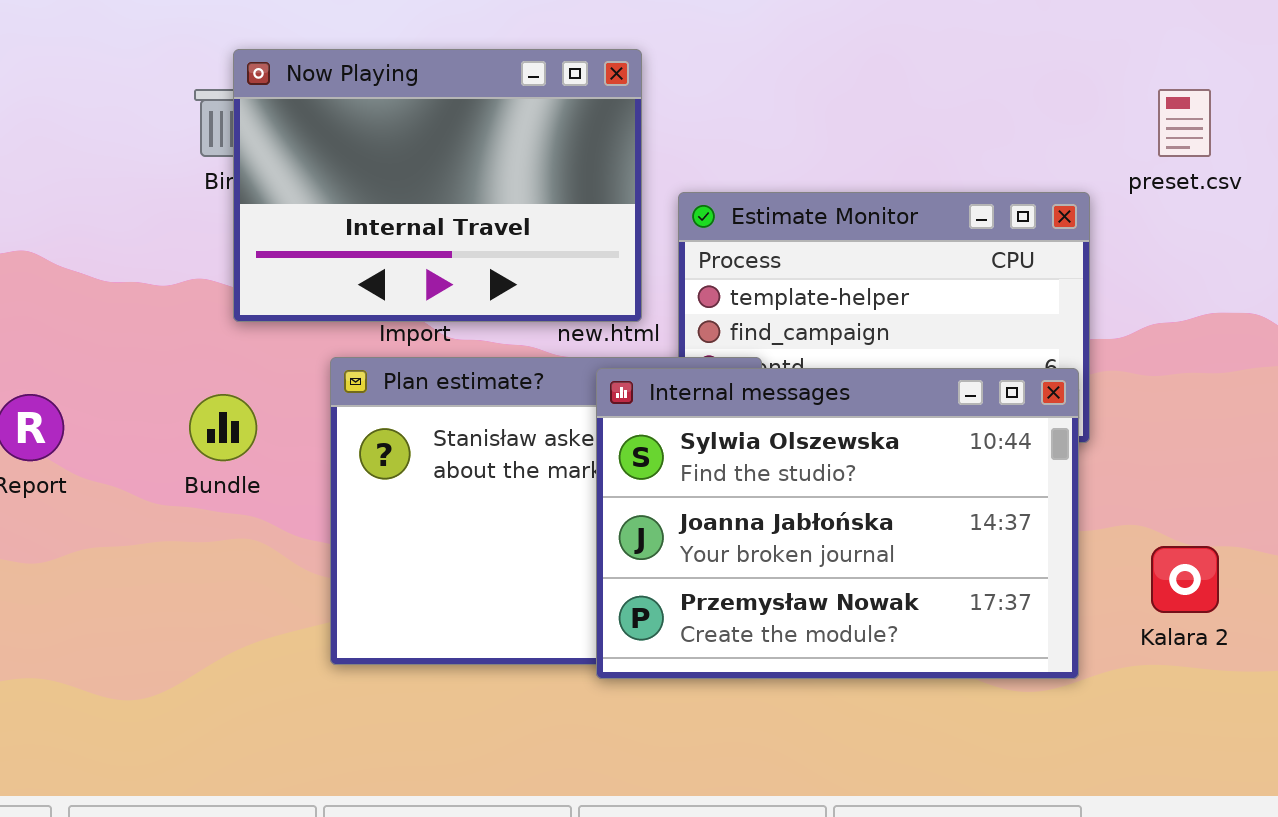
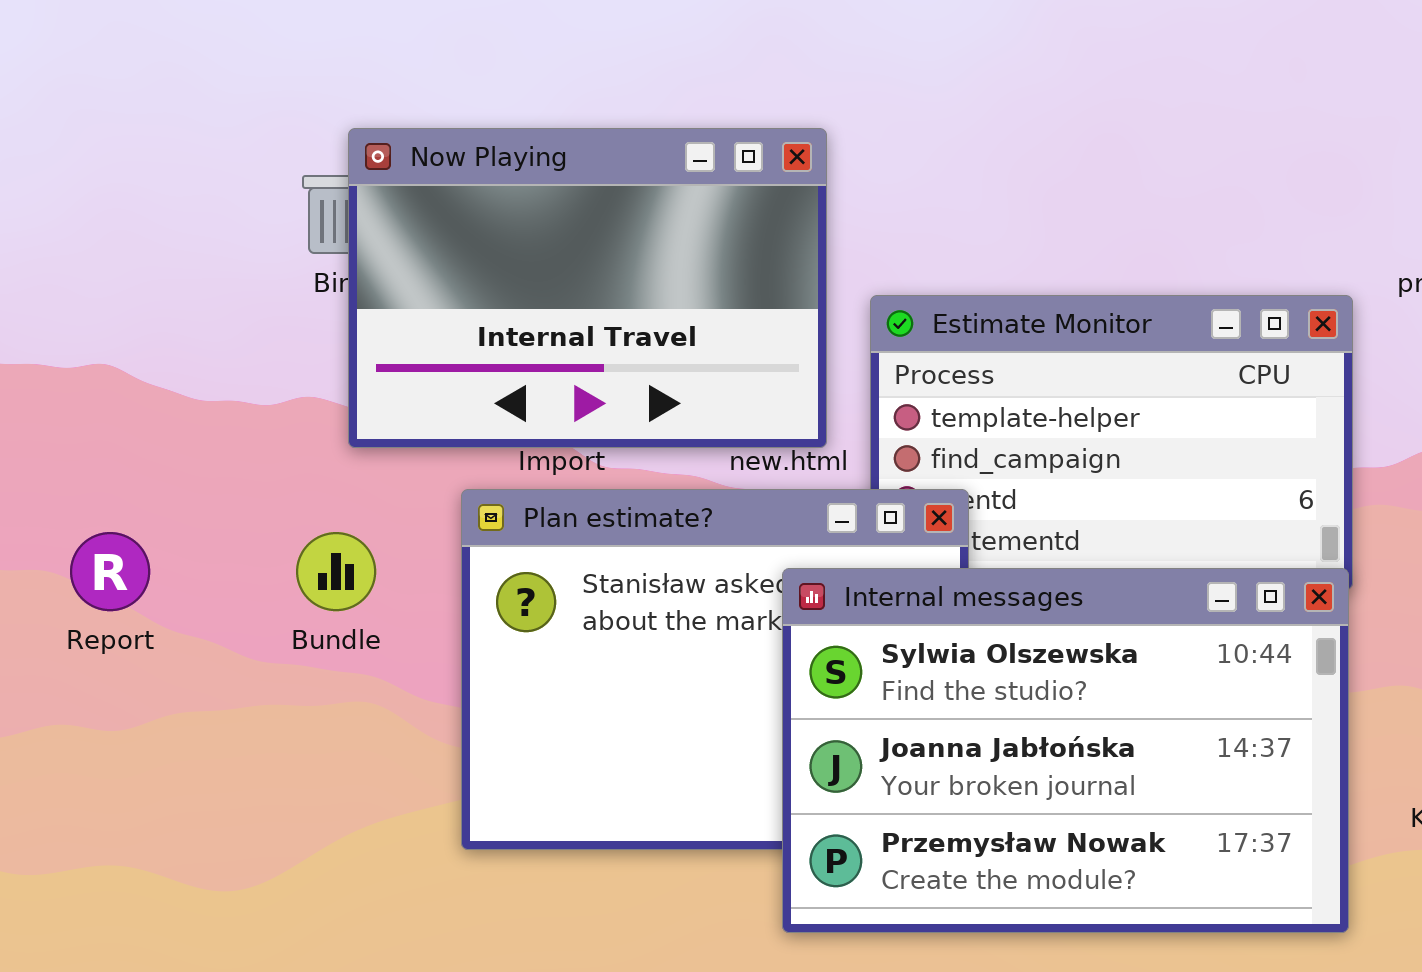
Internal messages: [596,368,1079,679] -> [782,568,1349,933], moved

